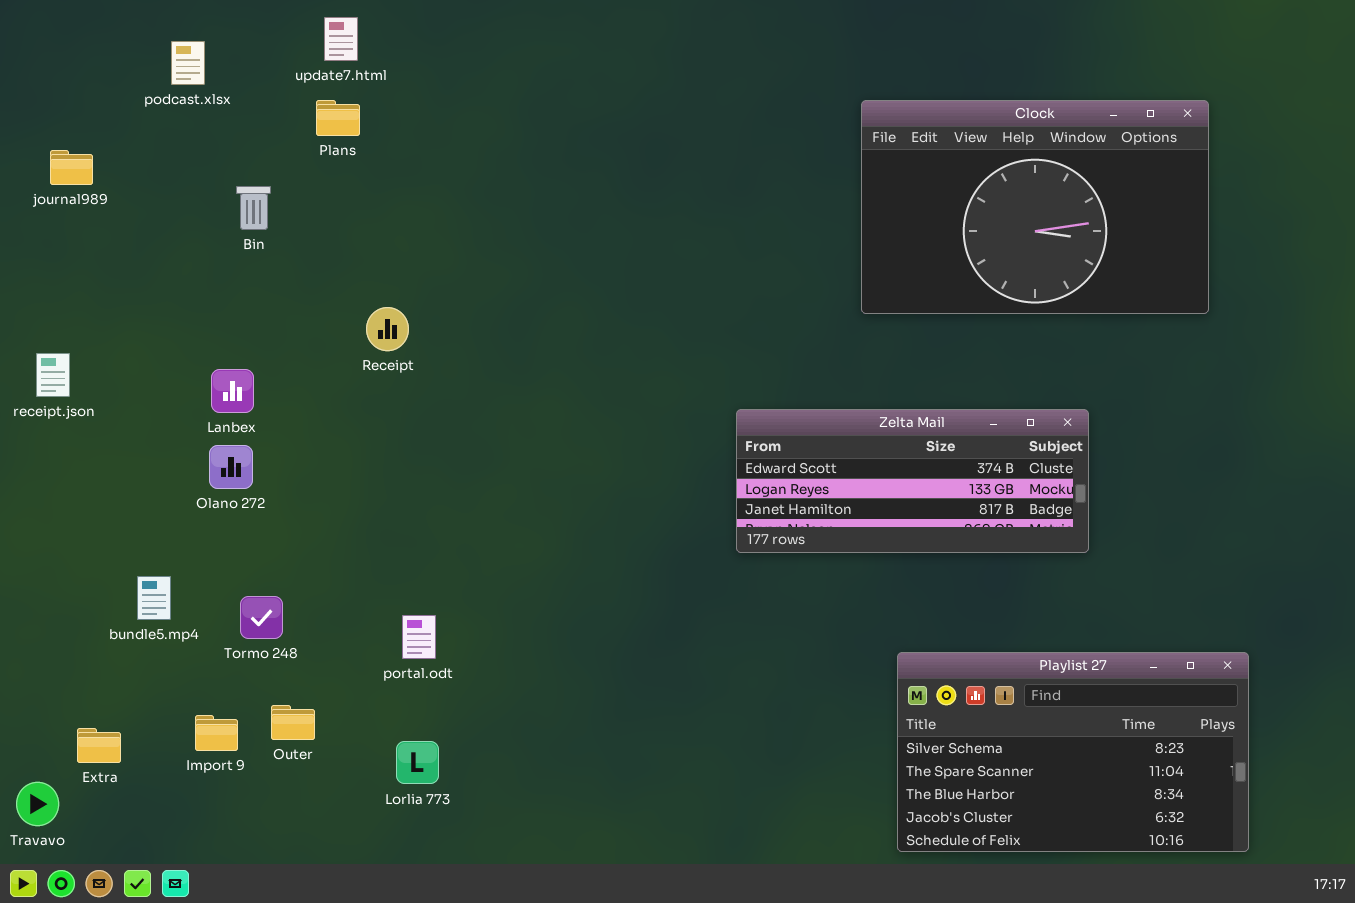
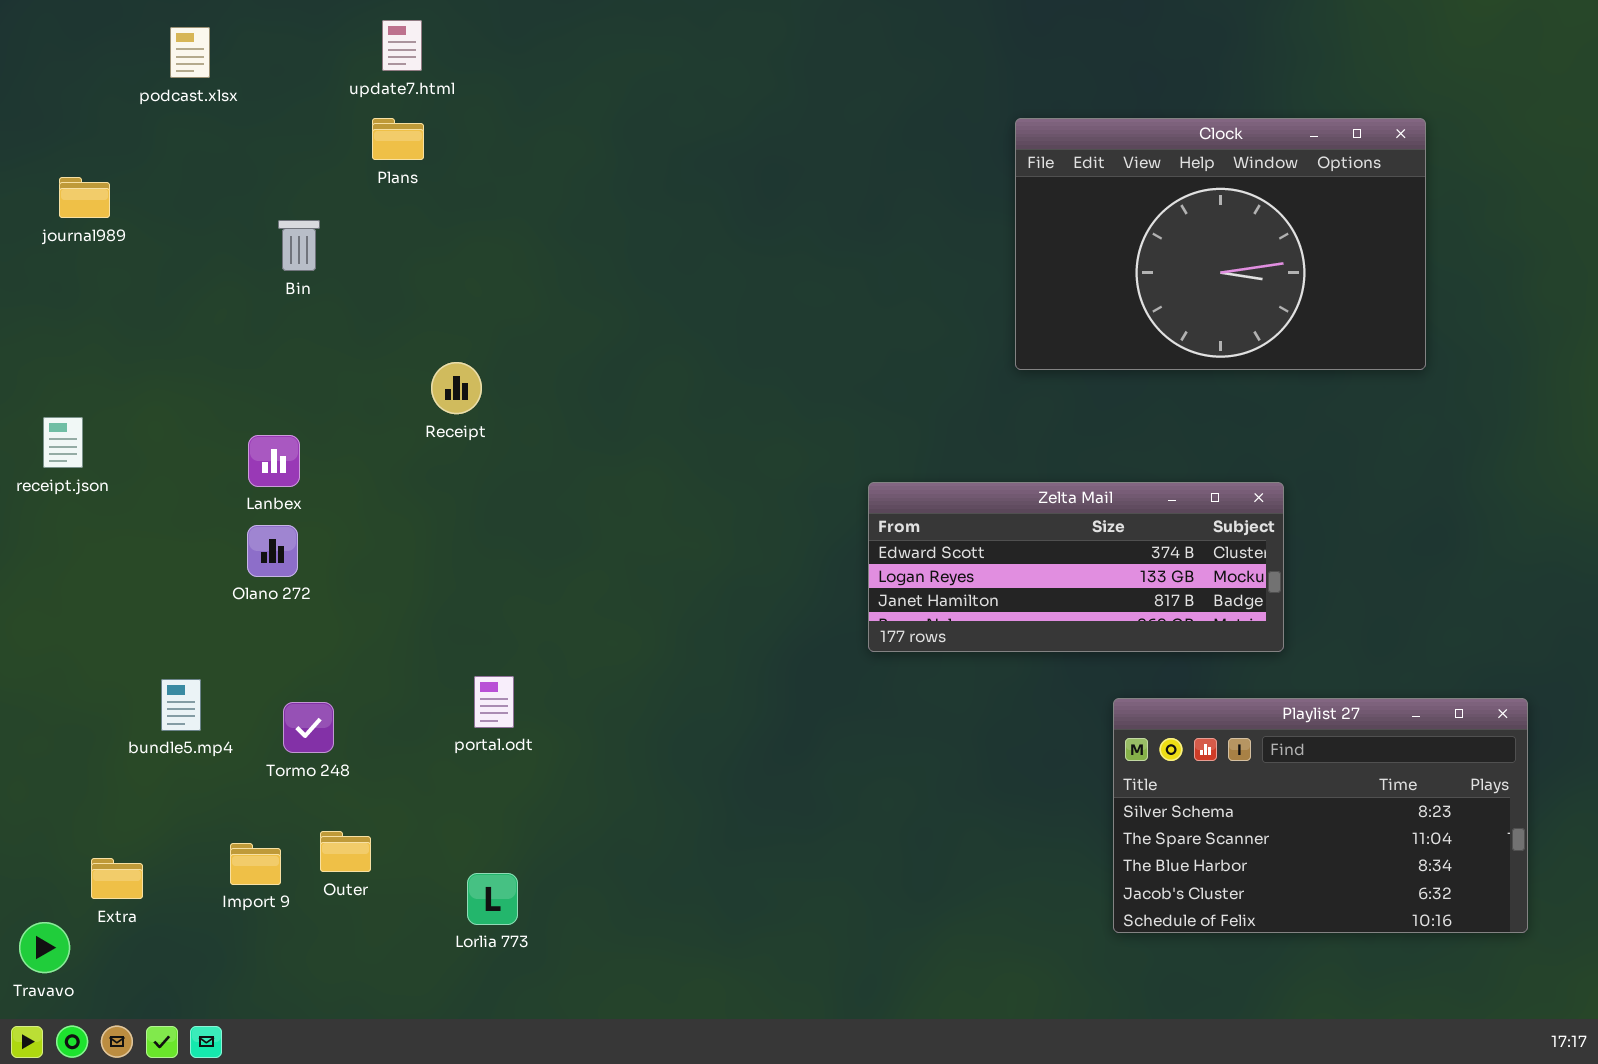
podcast.xlsx: [171,41,205,85] -> [170,27,210,78], moved
portal.odt: [402,615,436,659] -> [474,676,514,728], moved
Playlist 27: [897,652,1249,852] -> [1113,698,1528,933], moved

